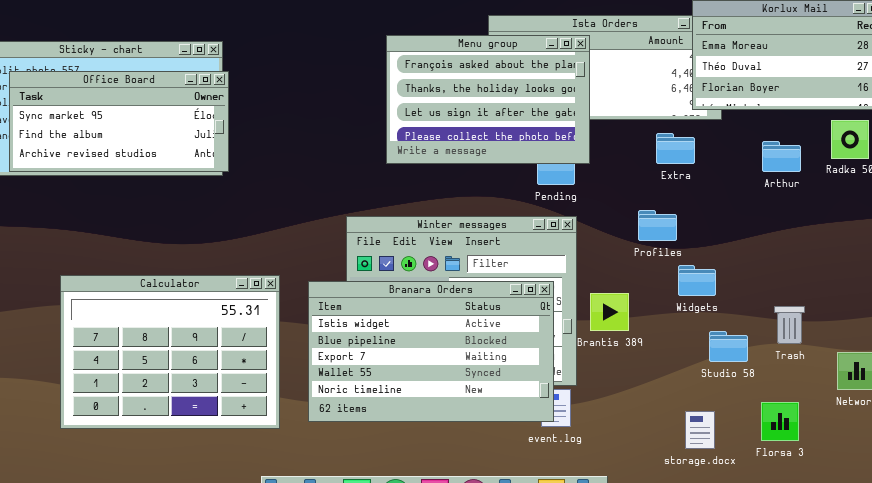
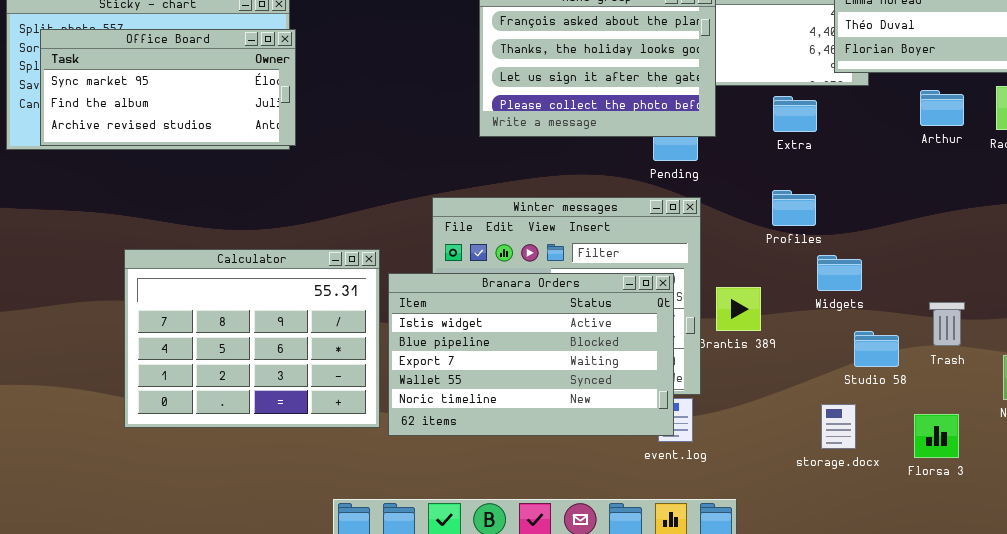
Extra: [656,133,695,164] -> [773,96,817,132], moved
Arthur: [762,141,801,172] -> [920,90,964,126], moved
Calculator: [60,275,280,429] -> [124,249,380,428], moved
storage.docx: [685,411,715,449] -> [821,404,856,449], moved

